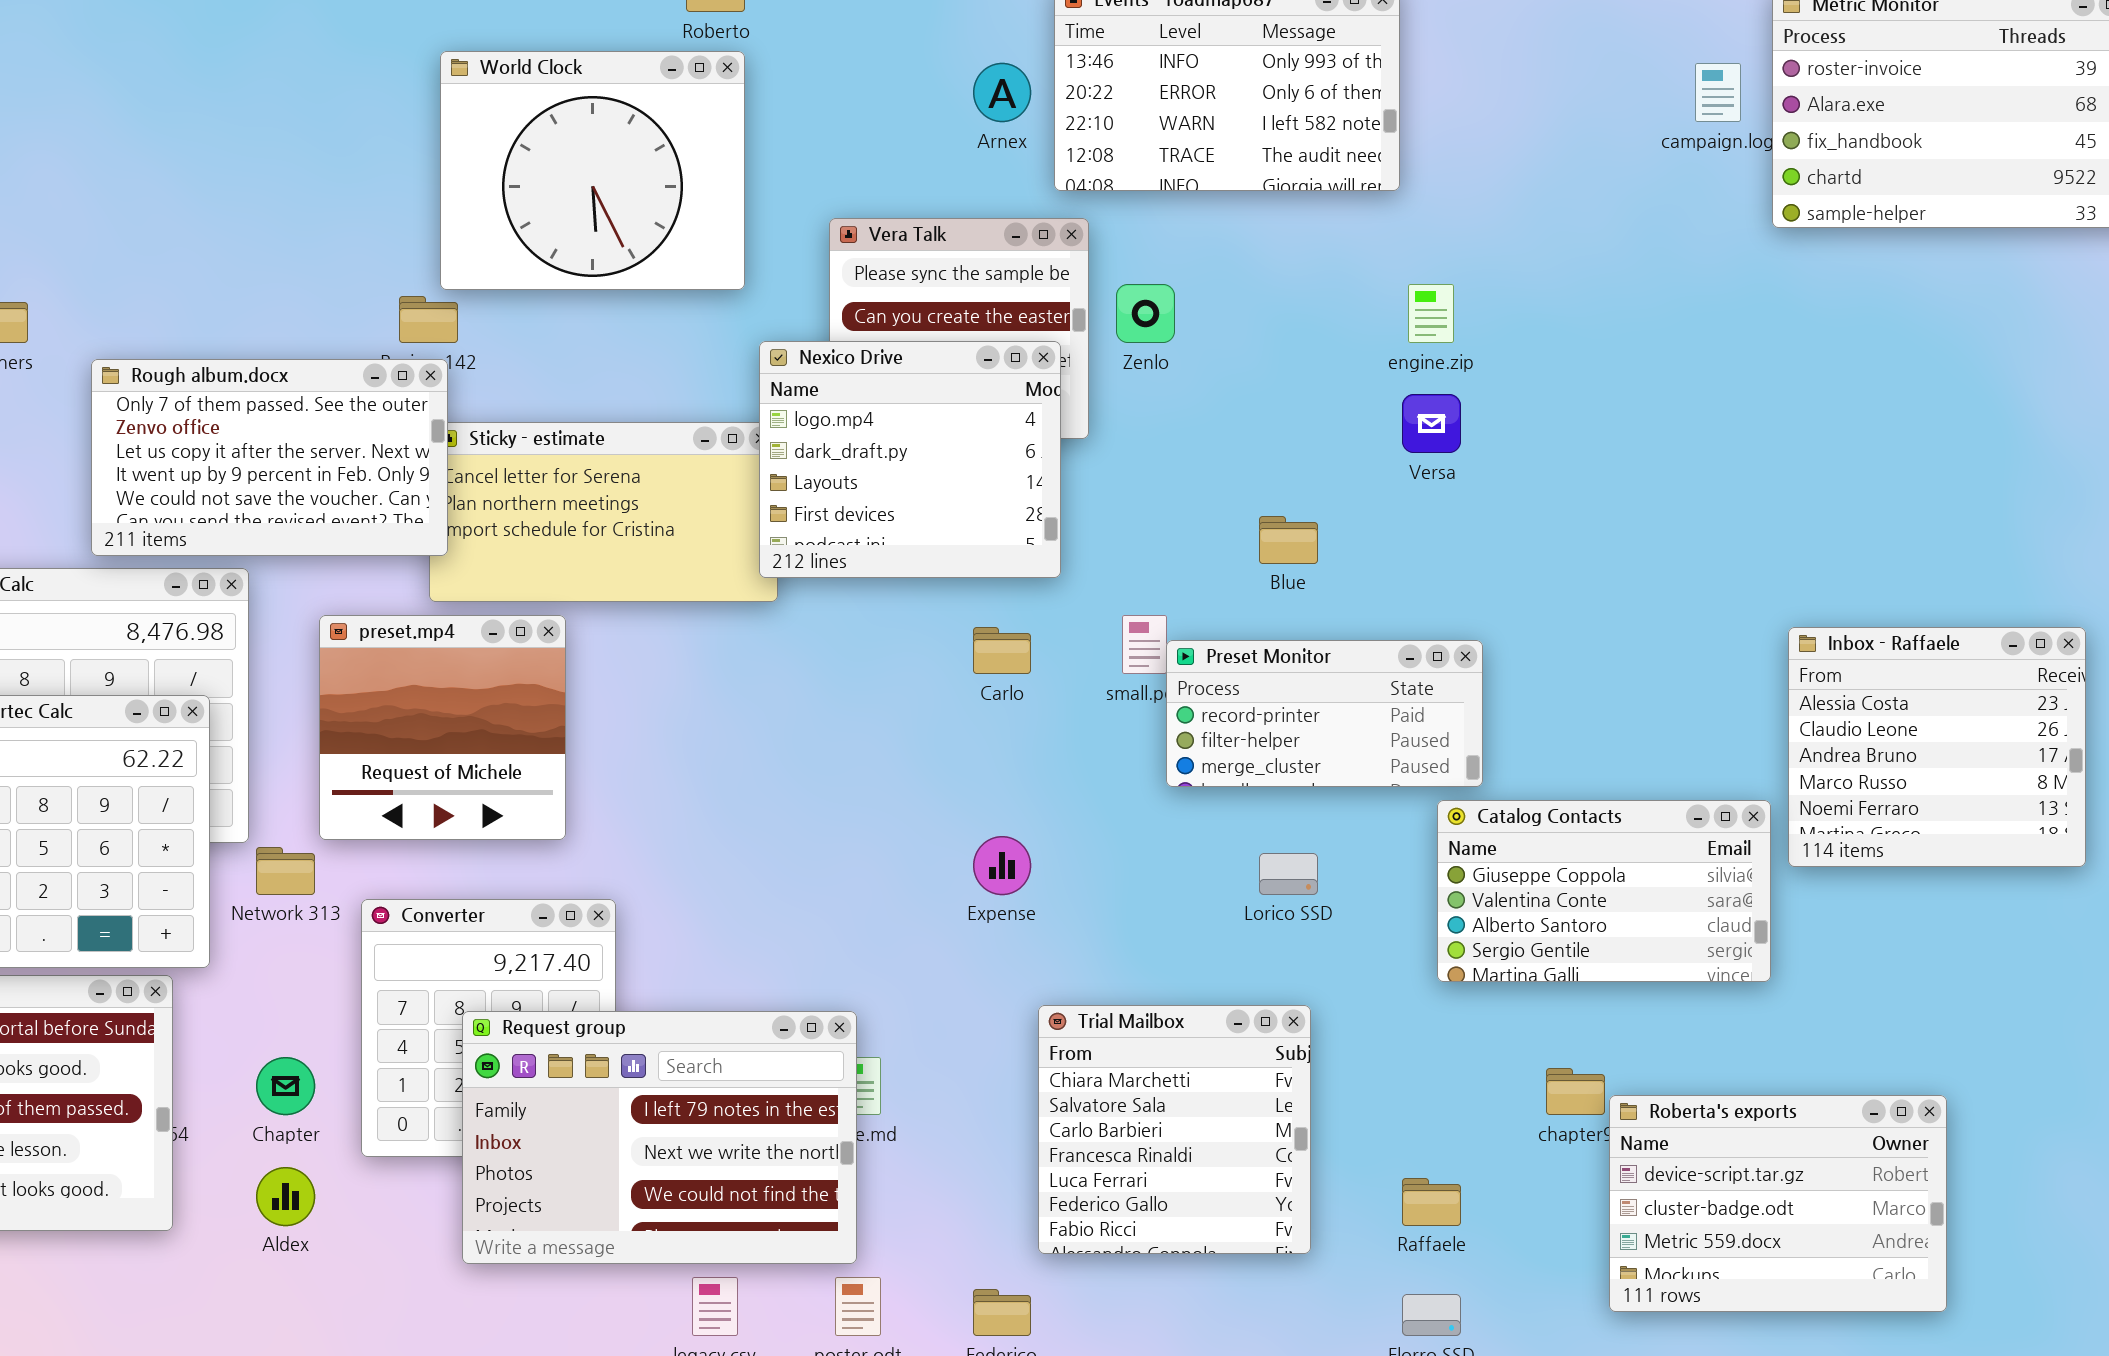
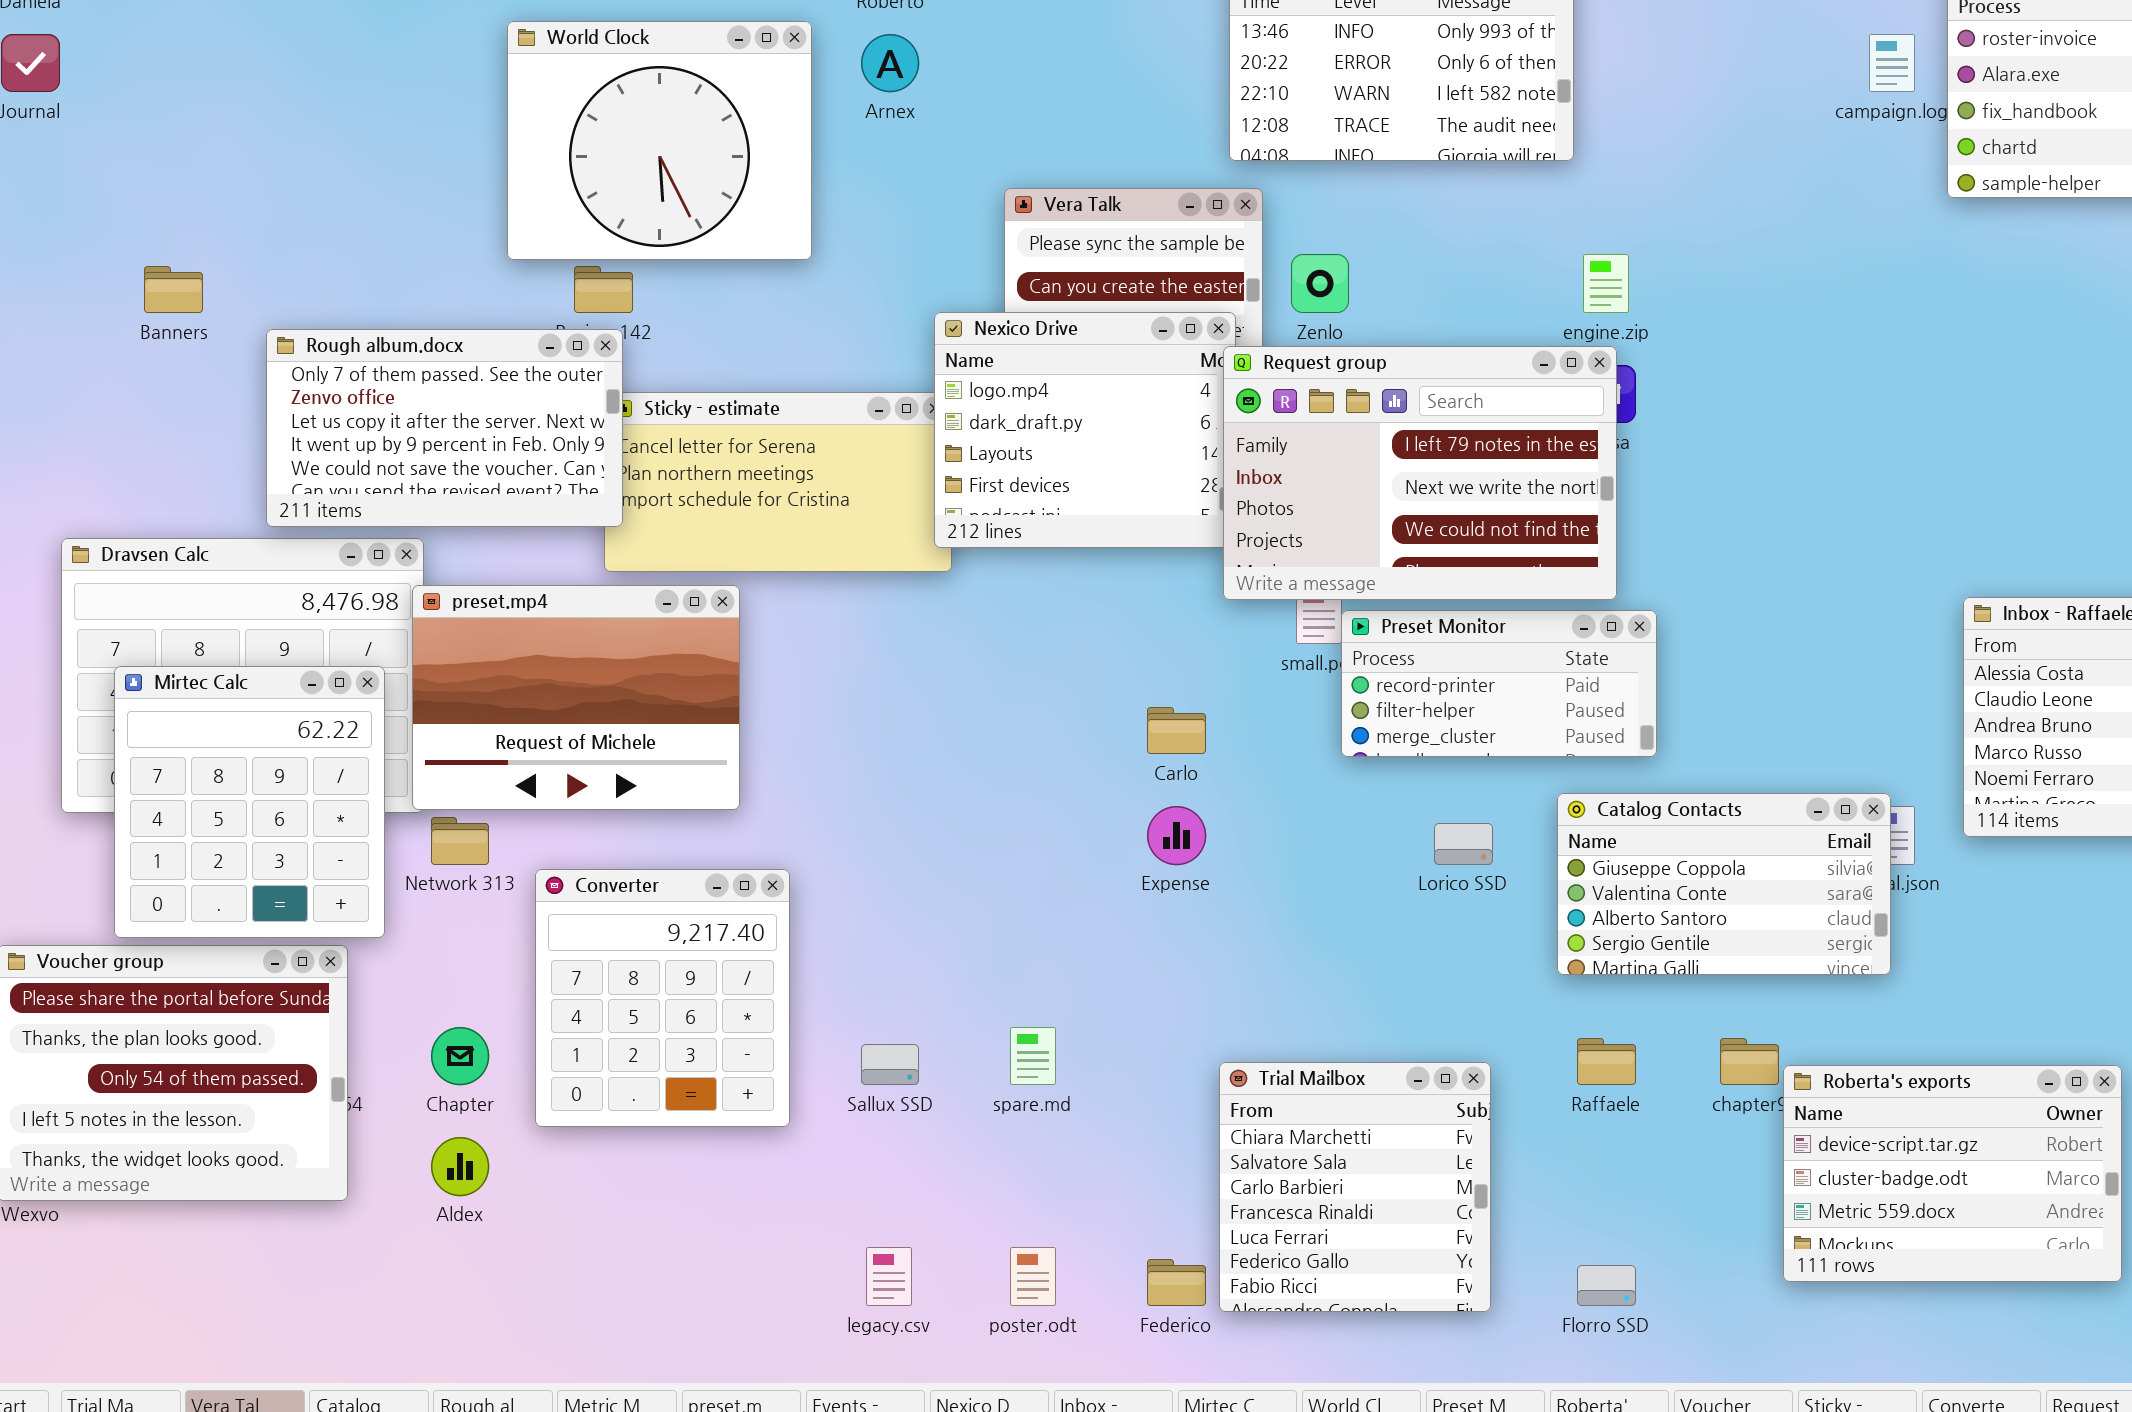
World Clock: [440,51,745,290] -> [507,21,812,260], moved
Arnex: [973,63,1031,122] -> [861,34,919,92], moved
preset.mp4: [319,615,566,840] -> [412,585,740,810], resized
Carlo: [973,627,1031,674] -> [1147,707,1206,754], moved
Catalog Contacts: [1437,800,1771,982] -> [1557,793,1891,975], moved
Trial Mailbox: [1038,1005,1311,1254] -> [1219,1062,1491,1312], moved
Request group: [462,1011,857,1264] -> [1223,346,1617,600], moved
Raffaele: [1402,1178,1461,1226] -> [1577,1038,1636,1085], moved

